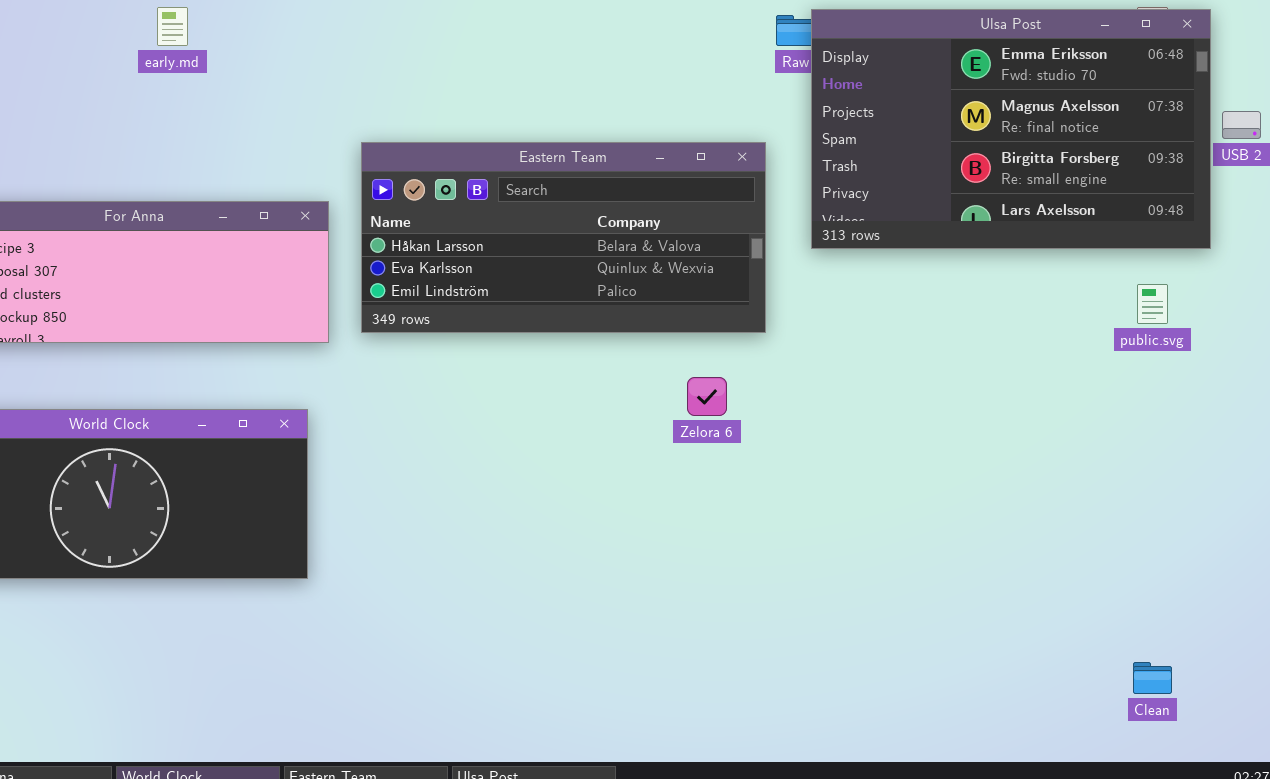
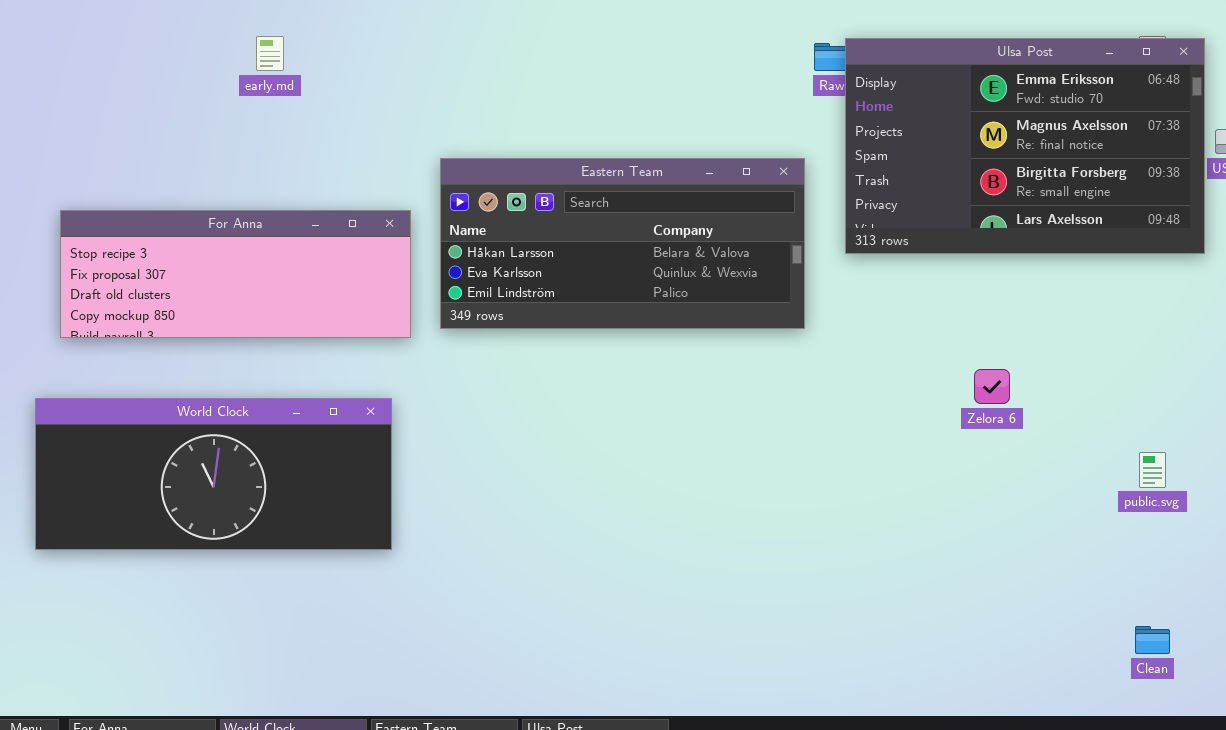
public.svg: [1137,284,1168,324] -> [1139,452,1166,488], moved
Zelora 6: [687,377,727,416] -> [974,369,1010,404], moved

